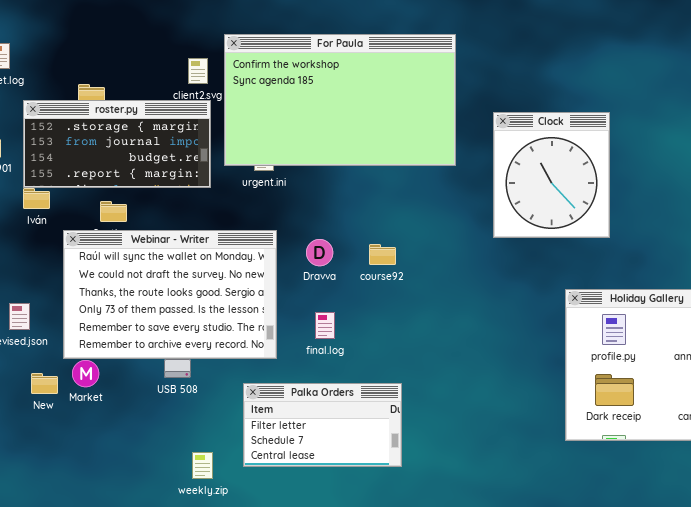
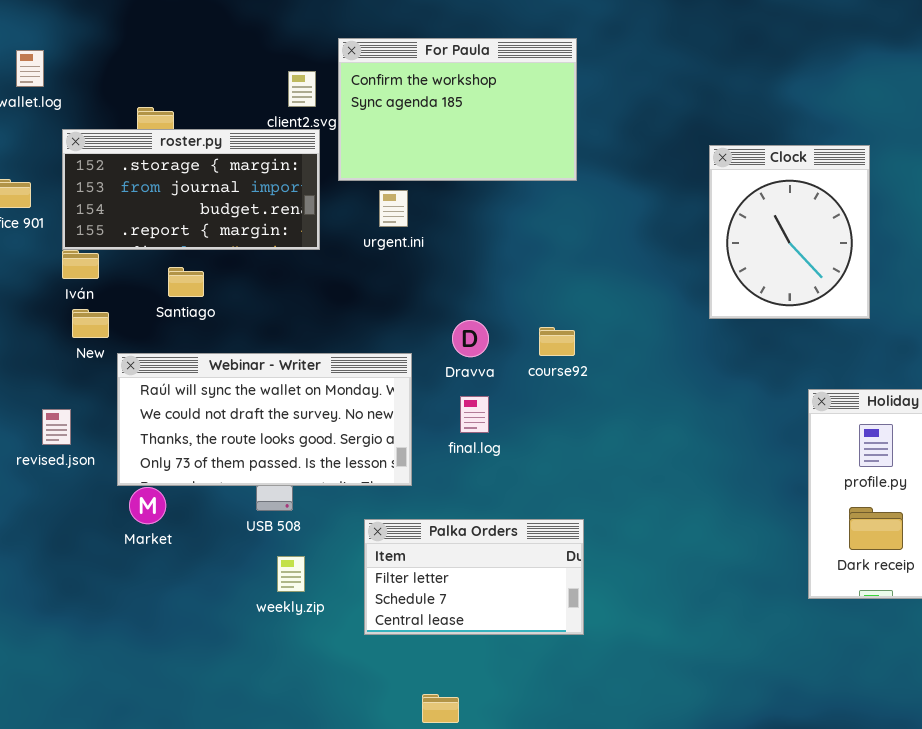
For Paula: [224,34,456,166] -> [338,38,577,181], resized
Webinar - Writer: [63,230,277,359] -> [117,353,412,486], resized
final.log: [315,312,335,339] -> [460,396,489,433], moved
New: [31,373,58,394] -> [72,309,109,338], moved
weekly.zip: [192,452,213,479] -> [277,556,305,592], moved

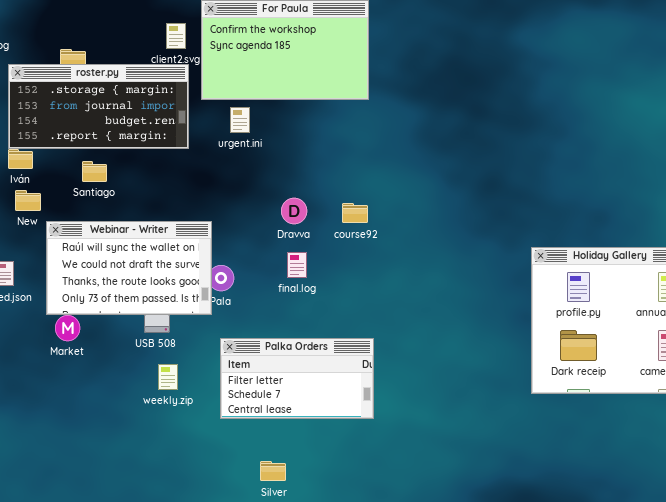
Clock: [709,145,870,319] -> none, closed
Webinar - Writer: [117,353,412,486] -> [46,221,212,315], resized

